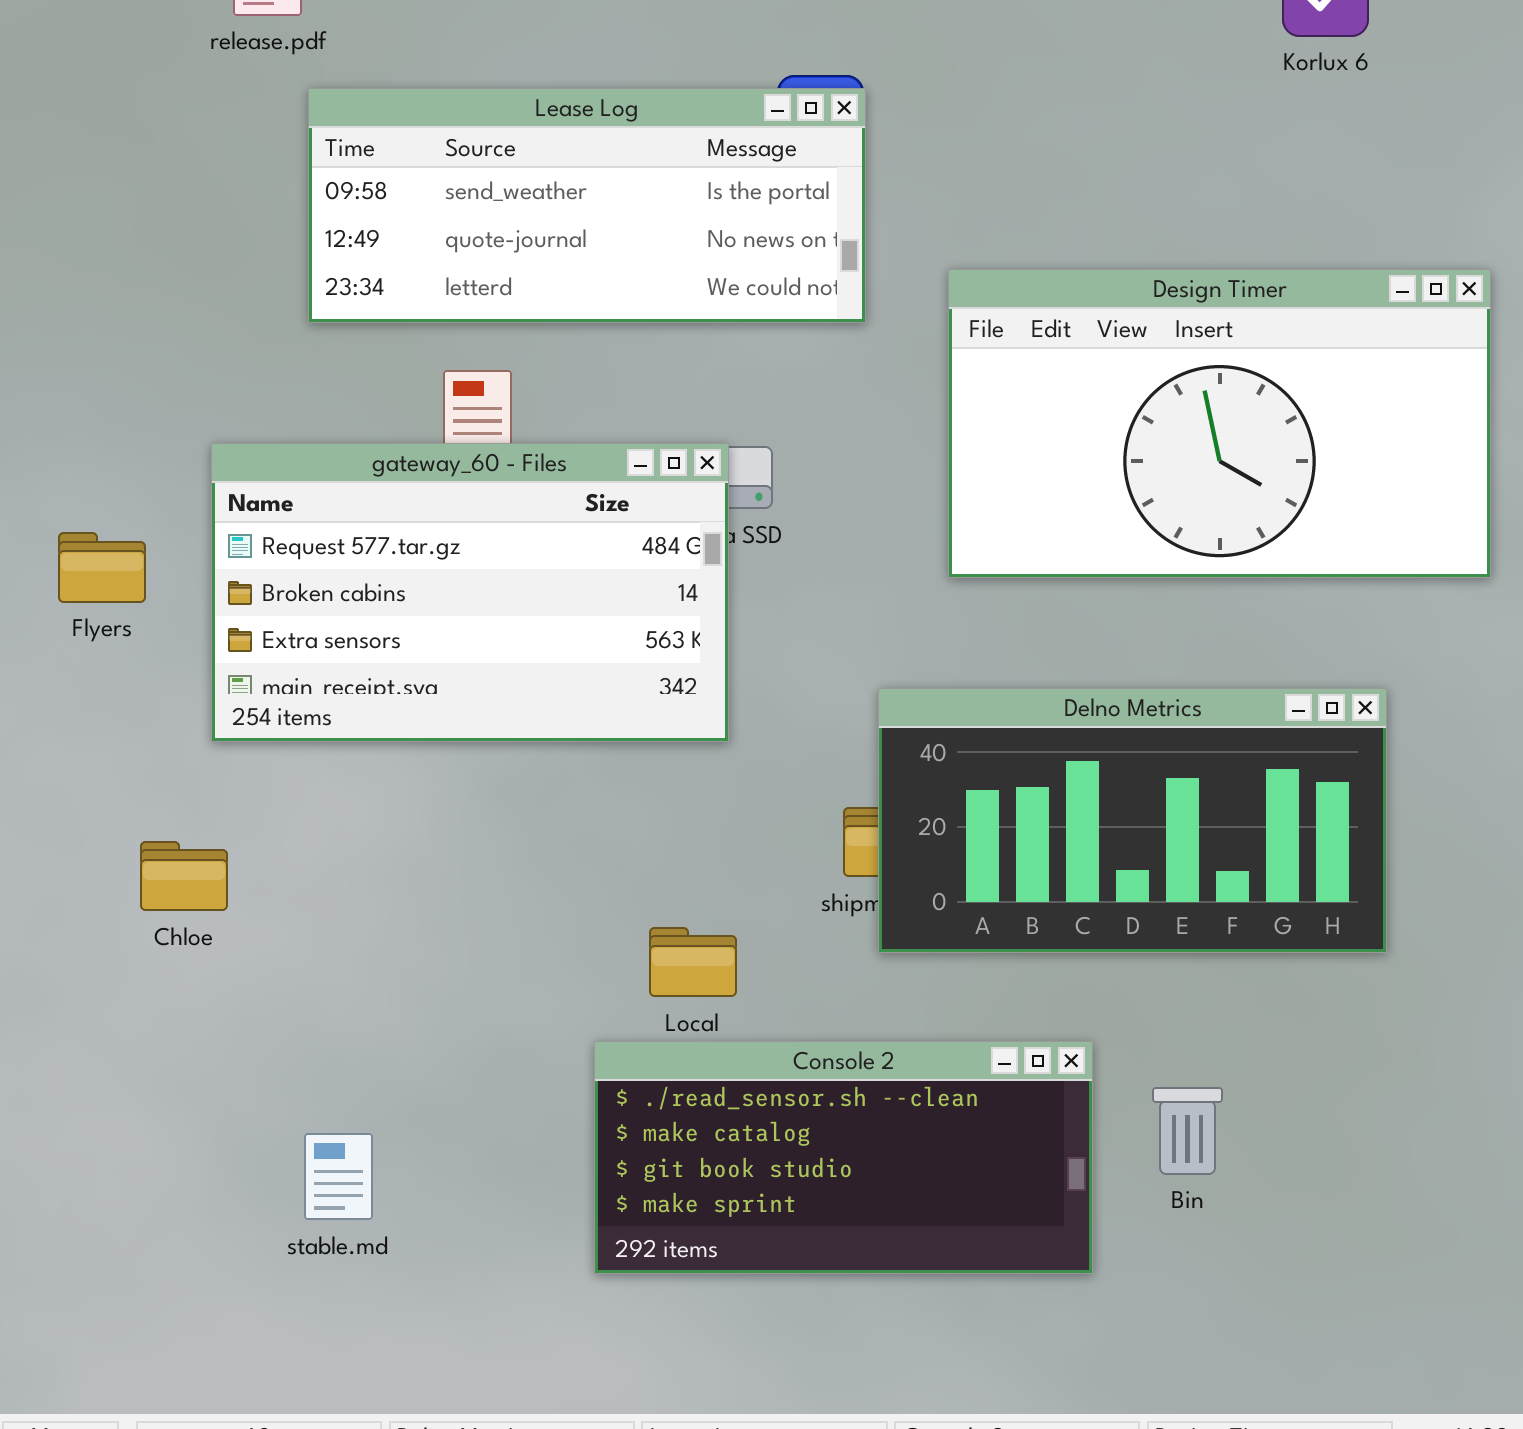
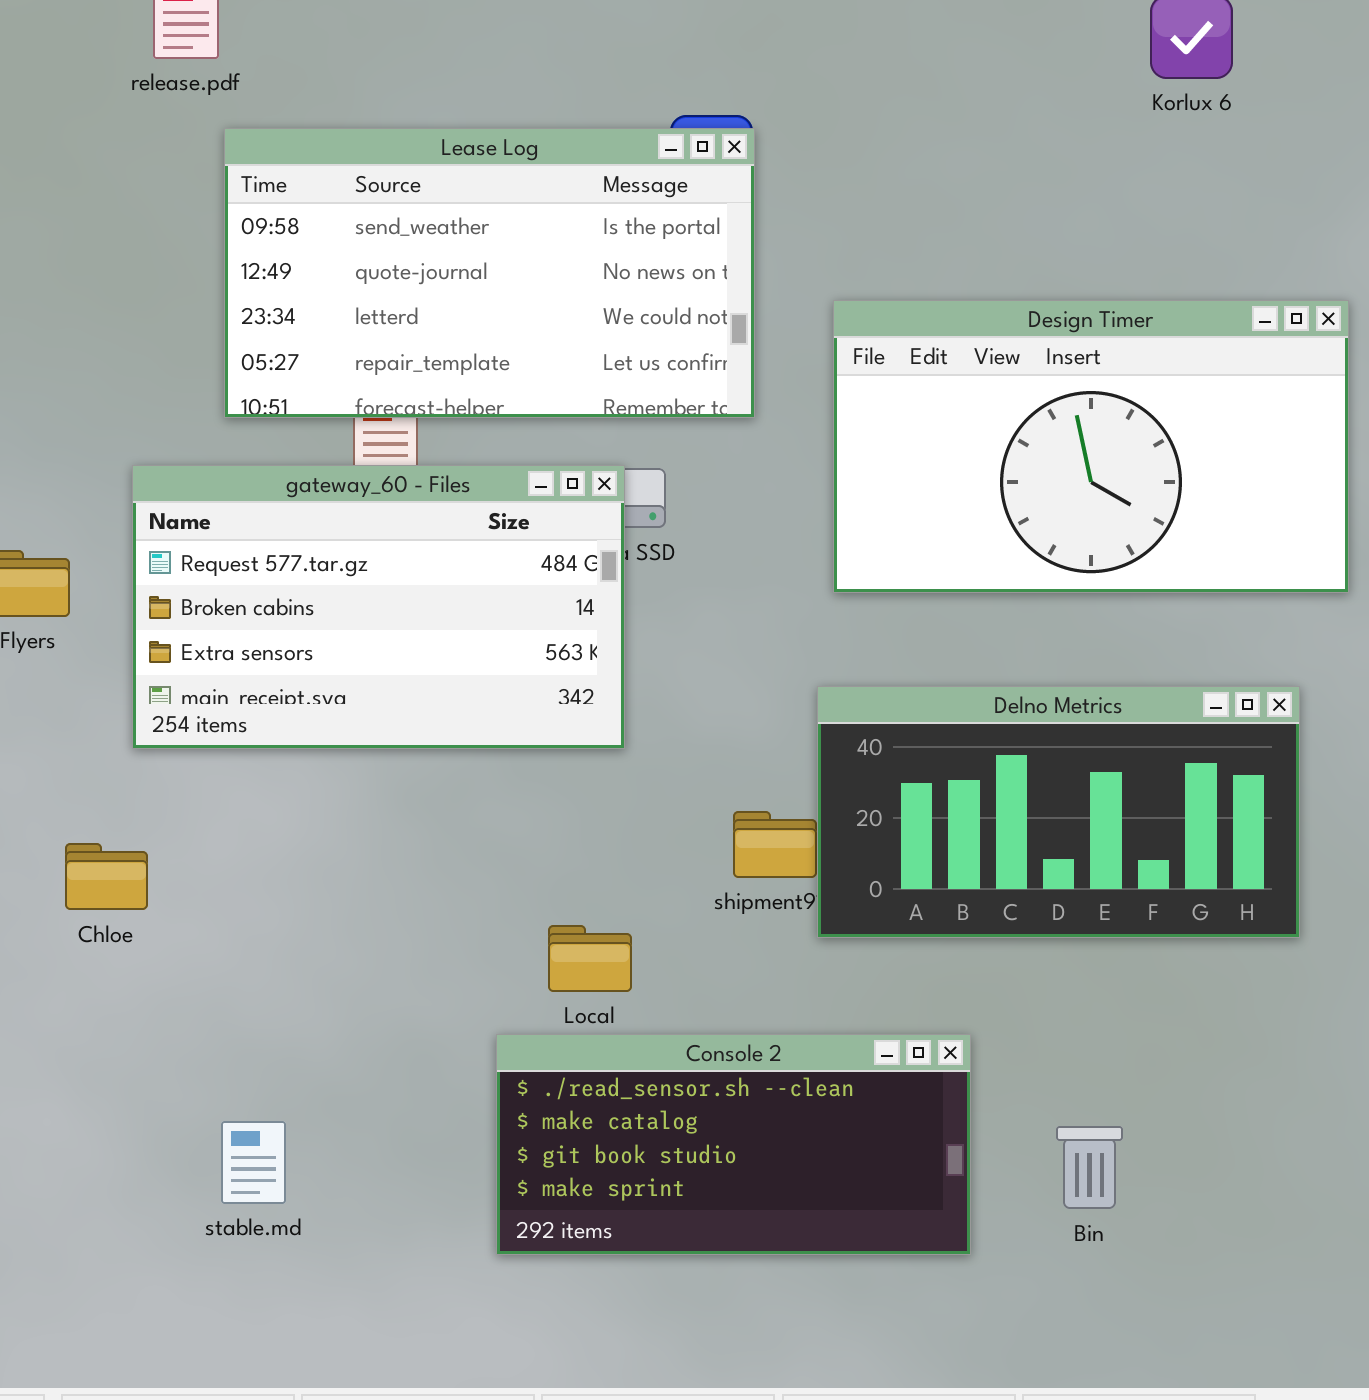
Lease Log: [308,88,866,323] -> [224,128,755,418], resized
Delno Metrics: [878,688,1387,953] -> [817,686,1300,938], moved
Bin: [1152,1087,1223,1175] -> [1056,1126,1123,1209], moved

